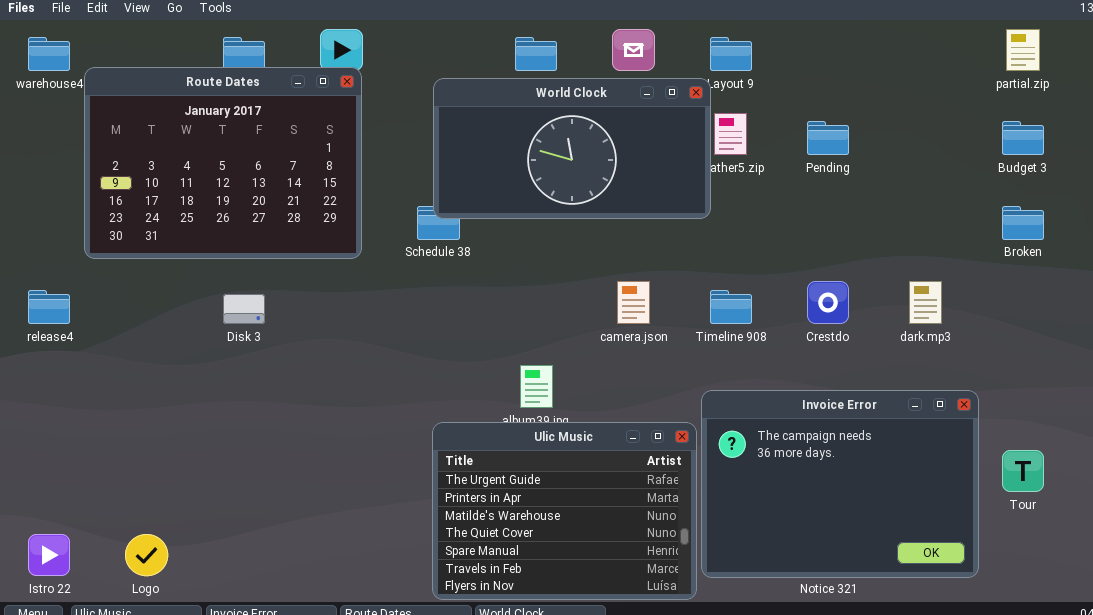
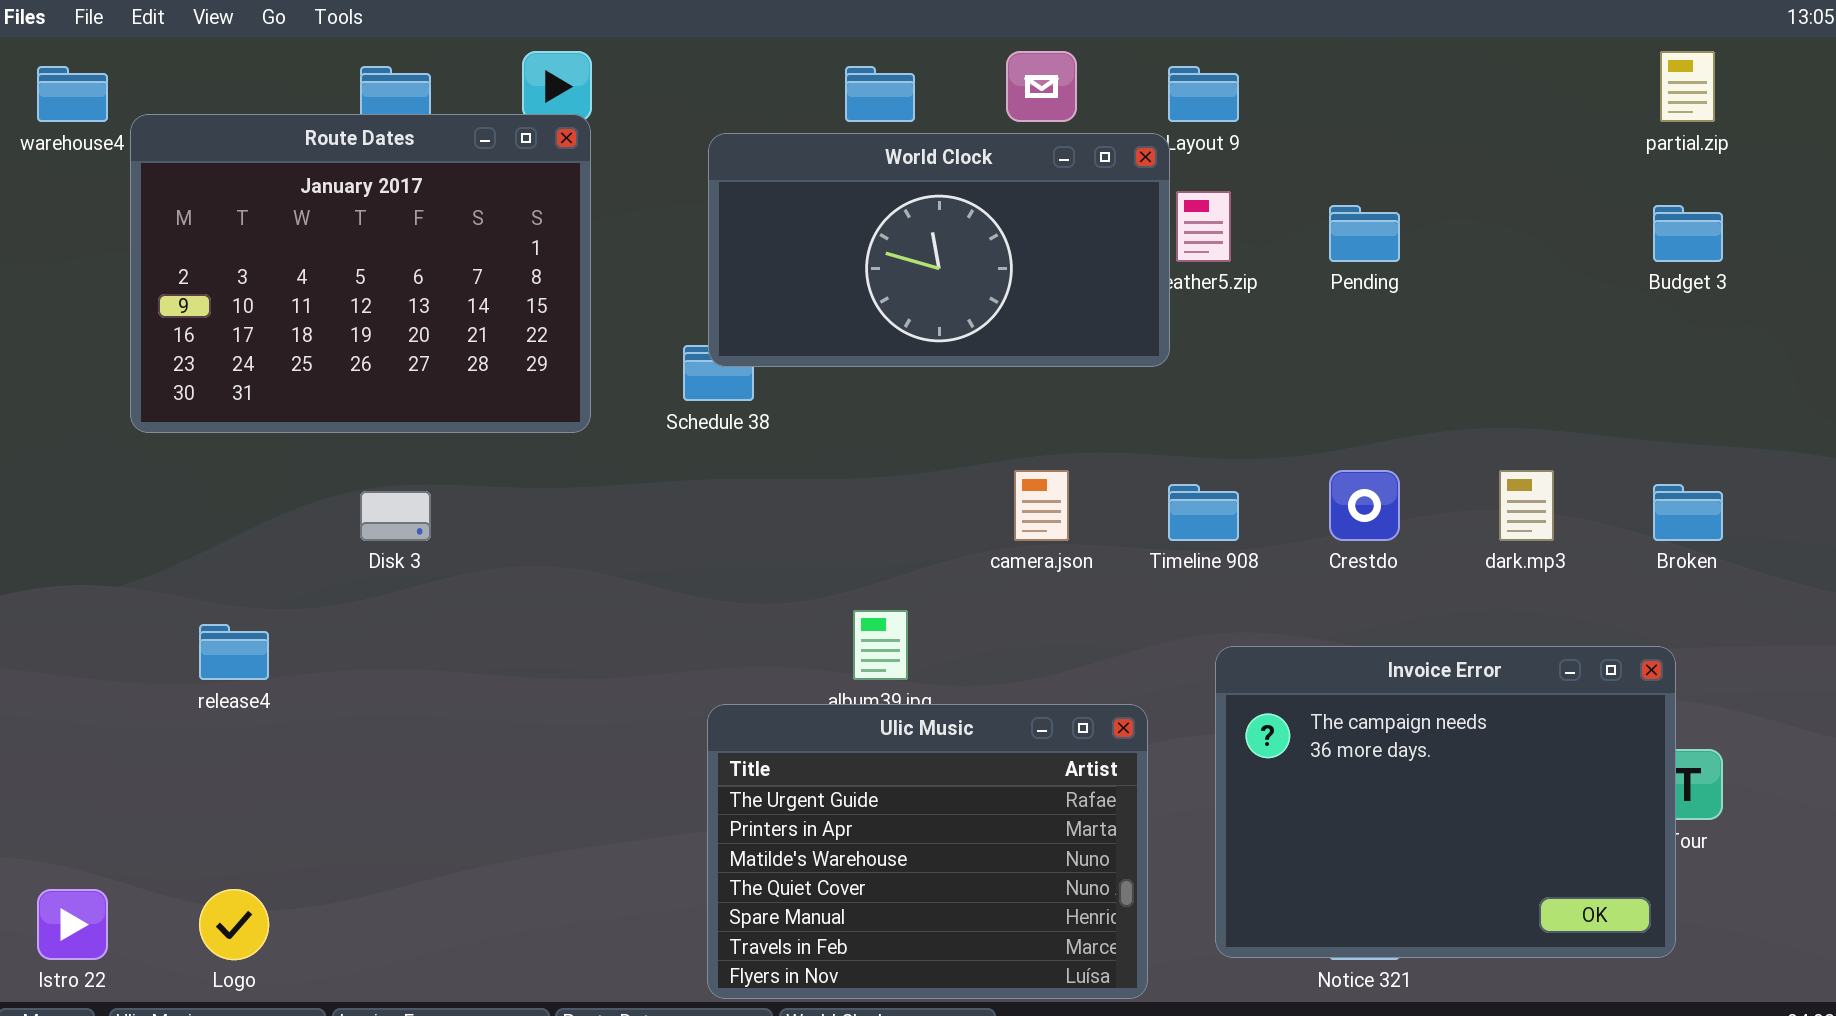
Broken: [1002,206,1044,240] -> [1653,484,1723,541], moved
release4: [28,290,70,324] -> [199,624,269,680], moved
Invoice Error: [701,390,979,578] -> [1215,646,1676,958], moved

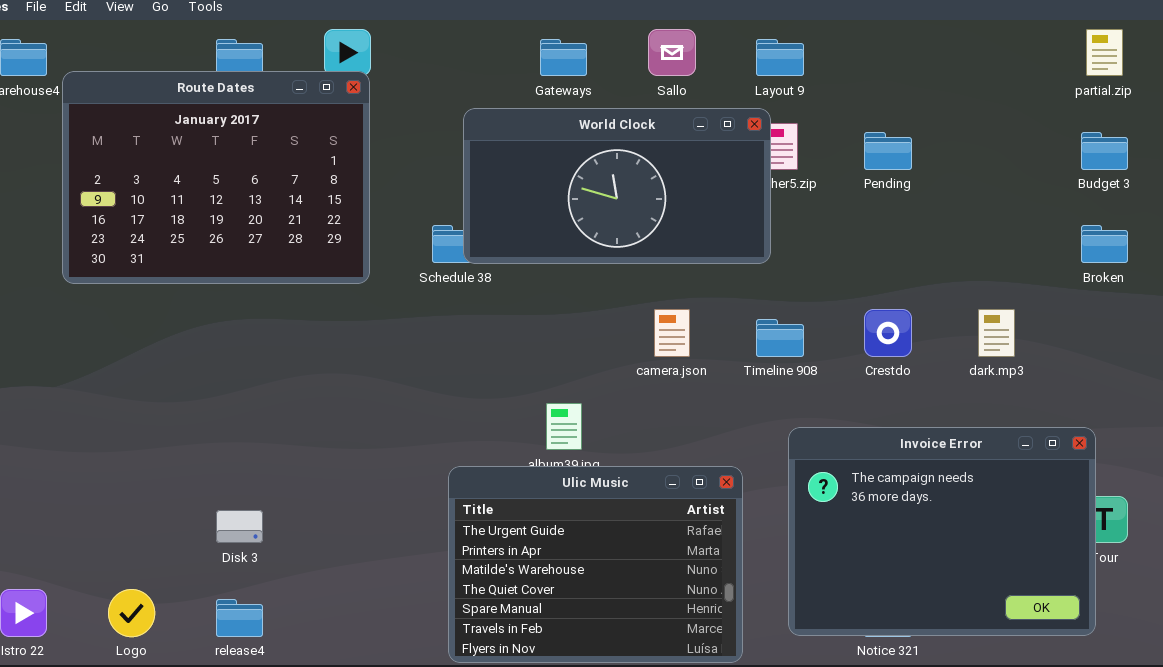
World Clock: [708,133,1170,367] -> [463,108,771,264], moved
Broken: [1653,484,1723,541] -> [1081,225,1128,263], moved
Disk 3: [360,491,431,541] -> [216,510,263,543], moved
release4: [199,624,269,680] -> [216,599,263,637], moved

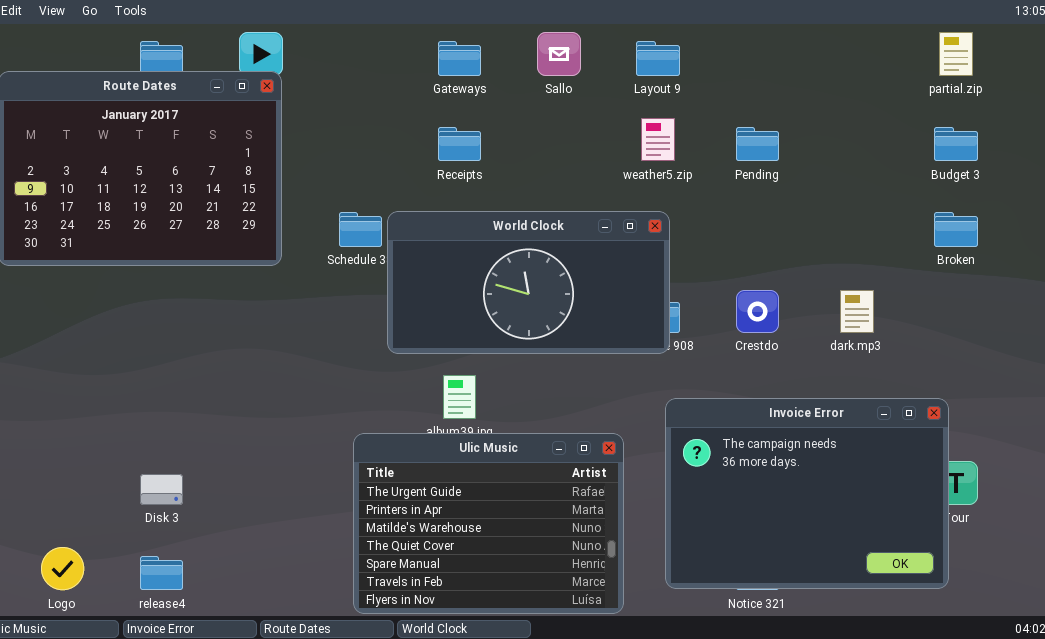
World Clock: [463,108,771,264] -> [387,211,670,354], moved

